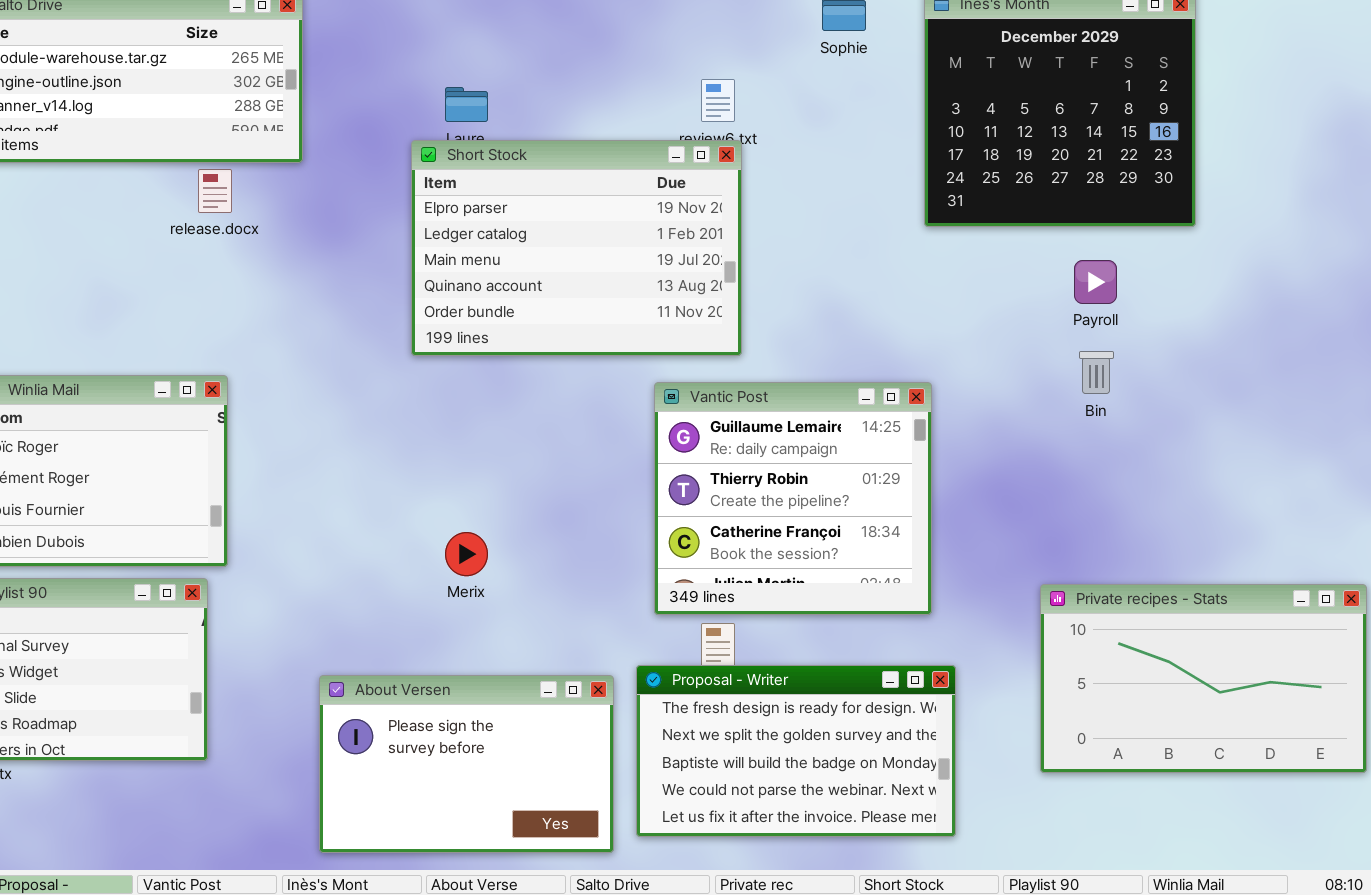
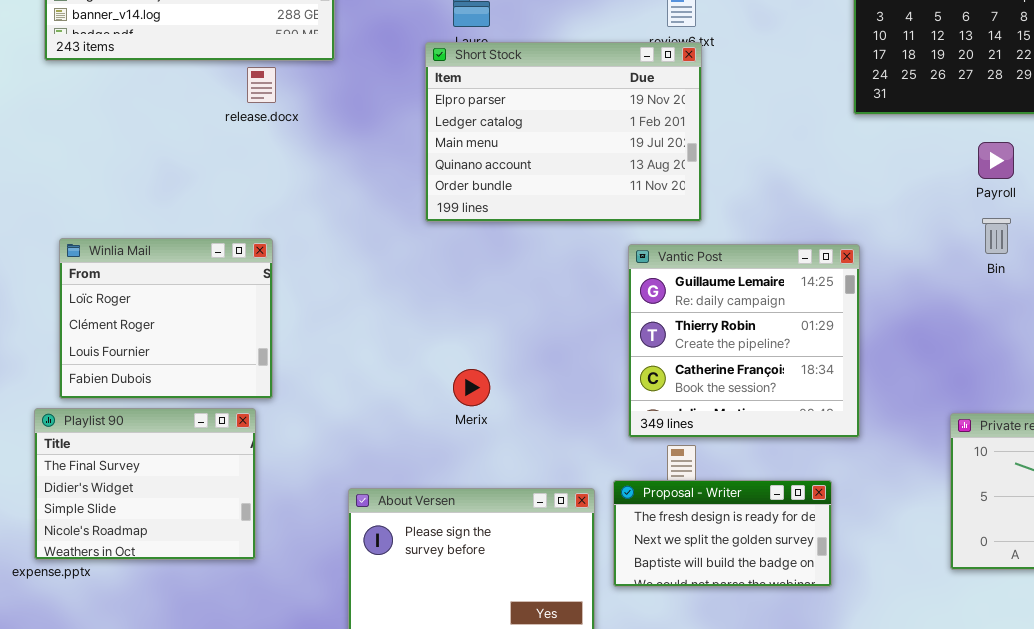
Proposal - Writer: [636,665,956,837] -> [613,480,832,587], resized

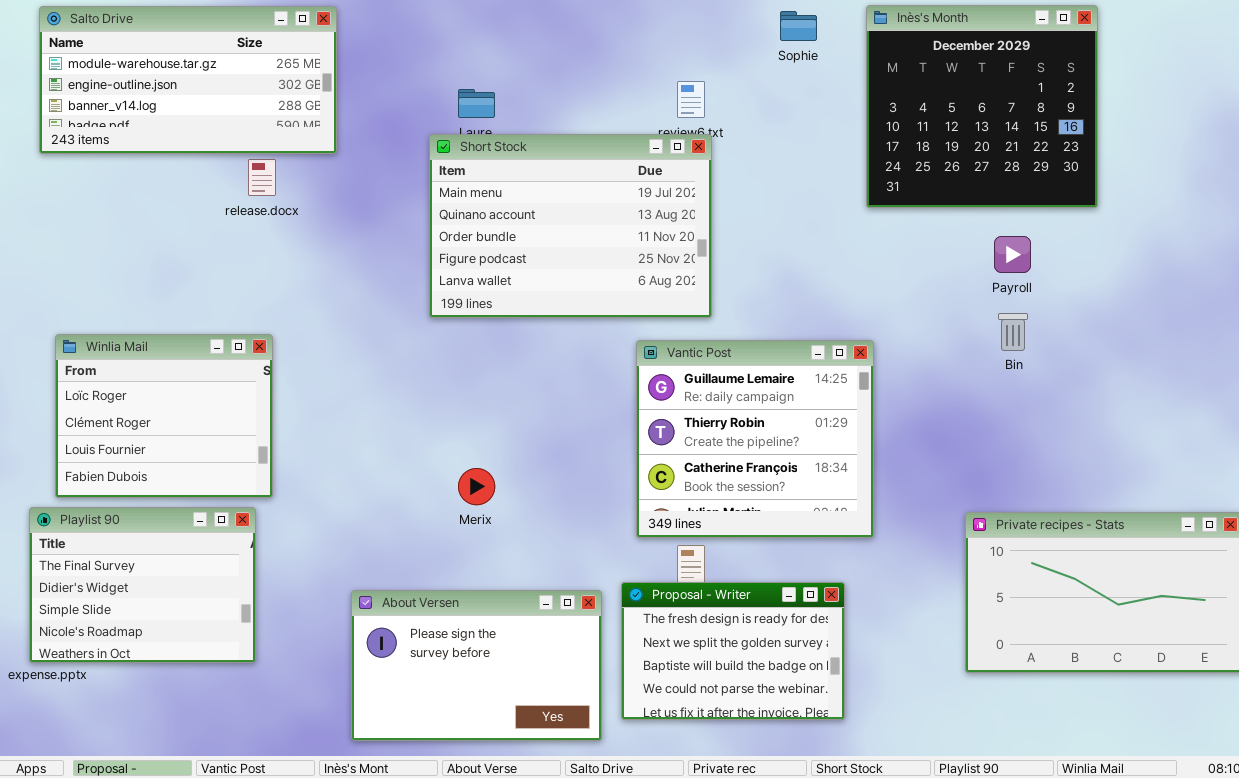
Short Stock: [425,42,702,222] -> [429,134,712,318], scrolled down 2 rows
Proposal - Writer: [613,480,832,587] -> [621,582,845,720], resized

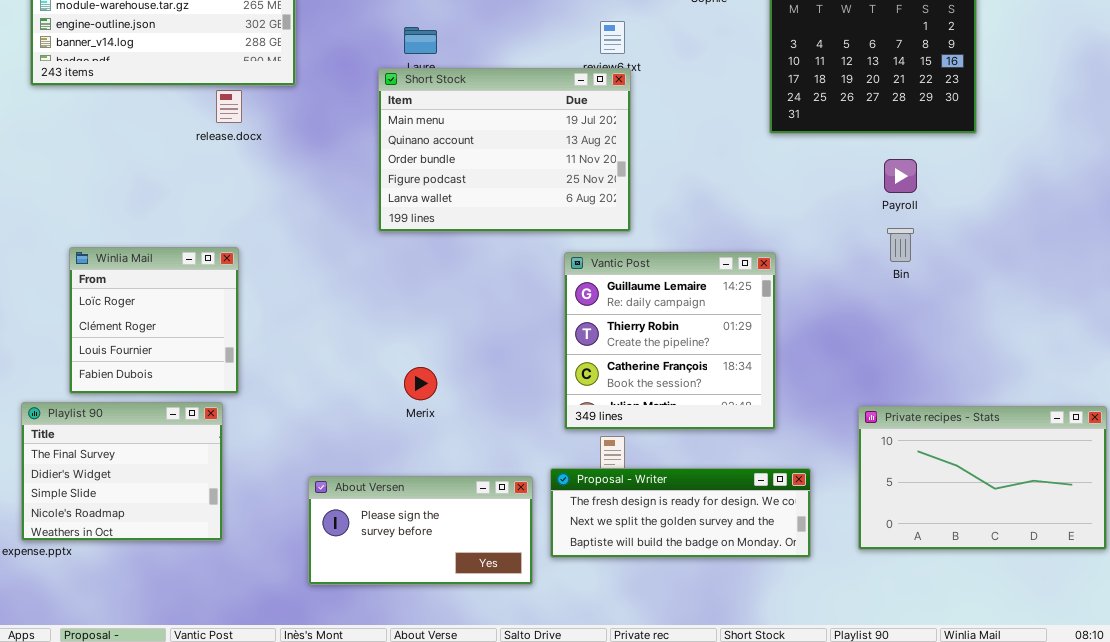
Winlia Mail: [55,334,273,498] -> [69,247,239,394], resized
Proposal - Writer: [621,582,845,720] -> [550,468,811,558], resized
About Versen: [351,590,602,741] -> [308,476,533,585], resized

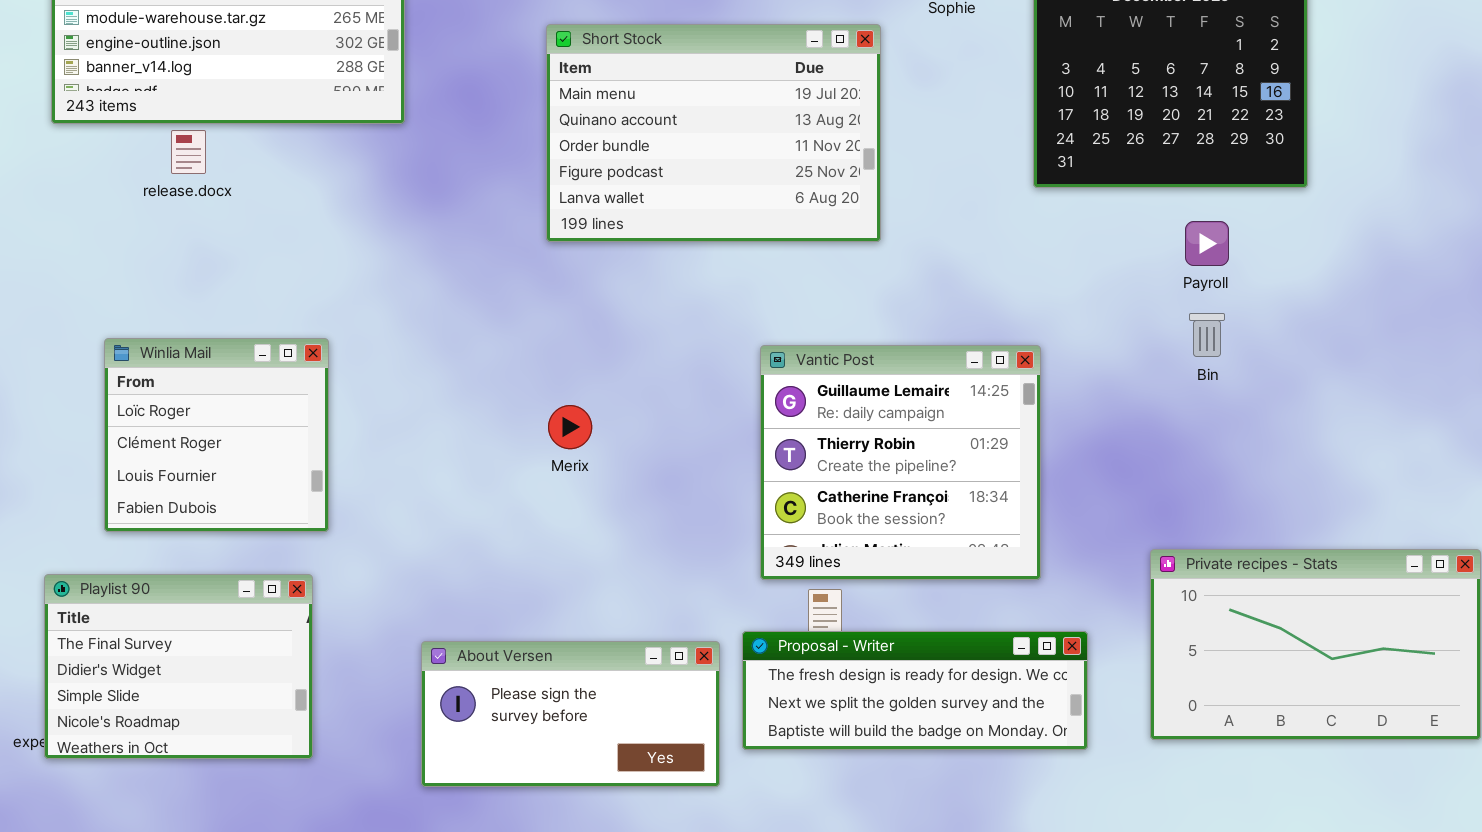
Short Stock: [378,68,631,232] -> [546,24,881,242], moved
release.docx: [216,90,242,123] -> [171,130,206,174], moved
Merix: [404,367,437,400] -> [548,405,592,449], moved
Playlist 90: [21,402,223,541] -> [44,574,313,759], moved

